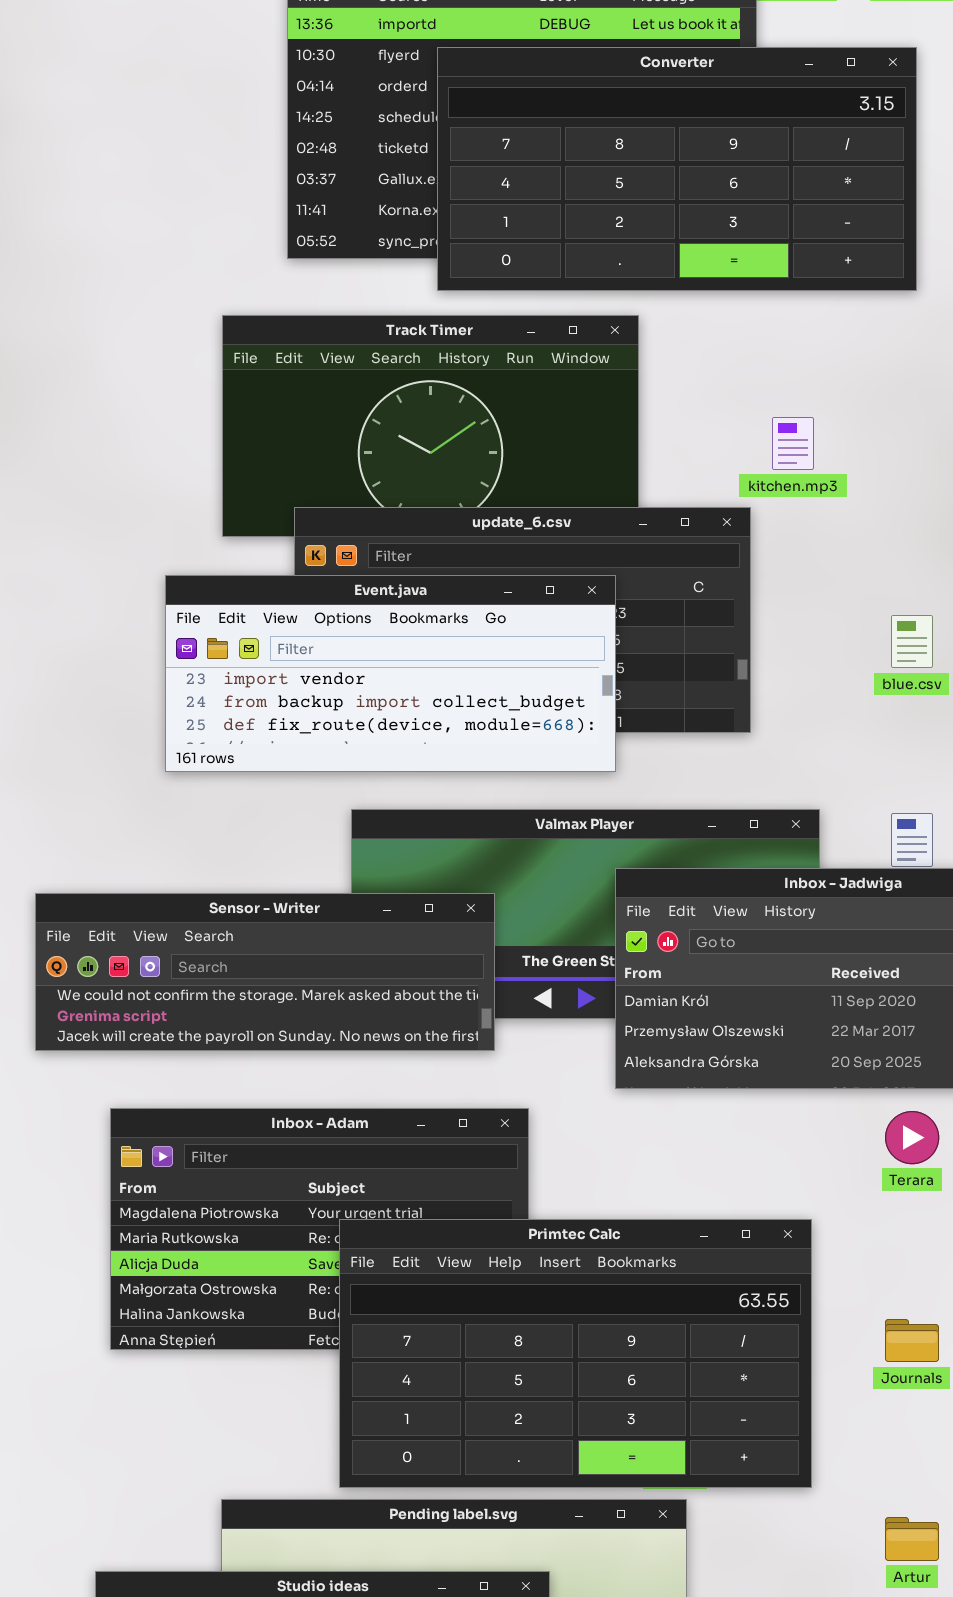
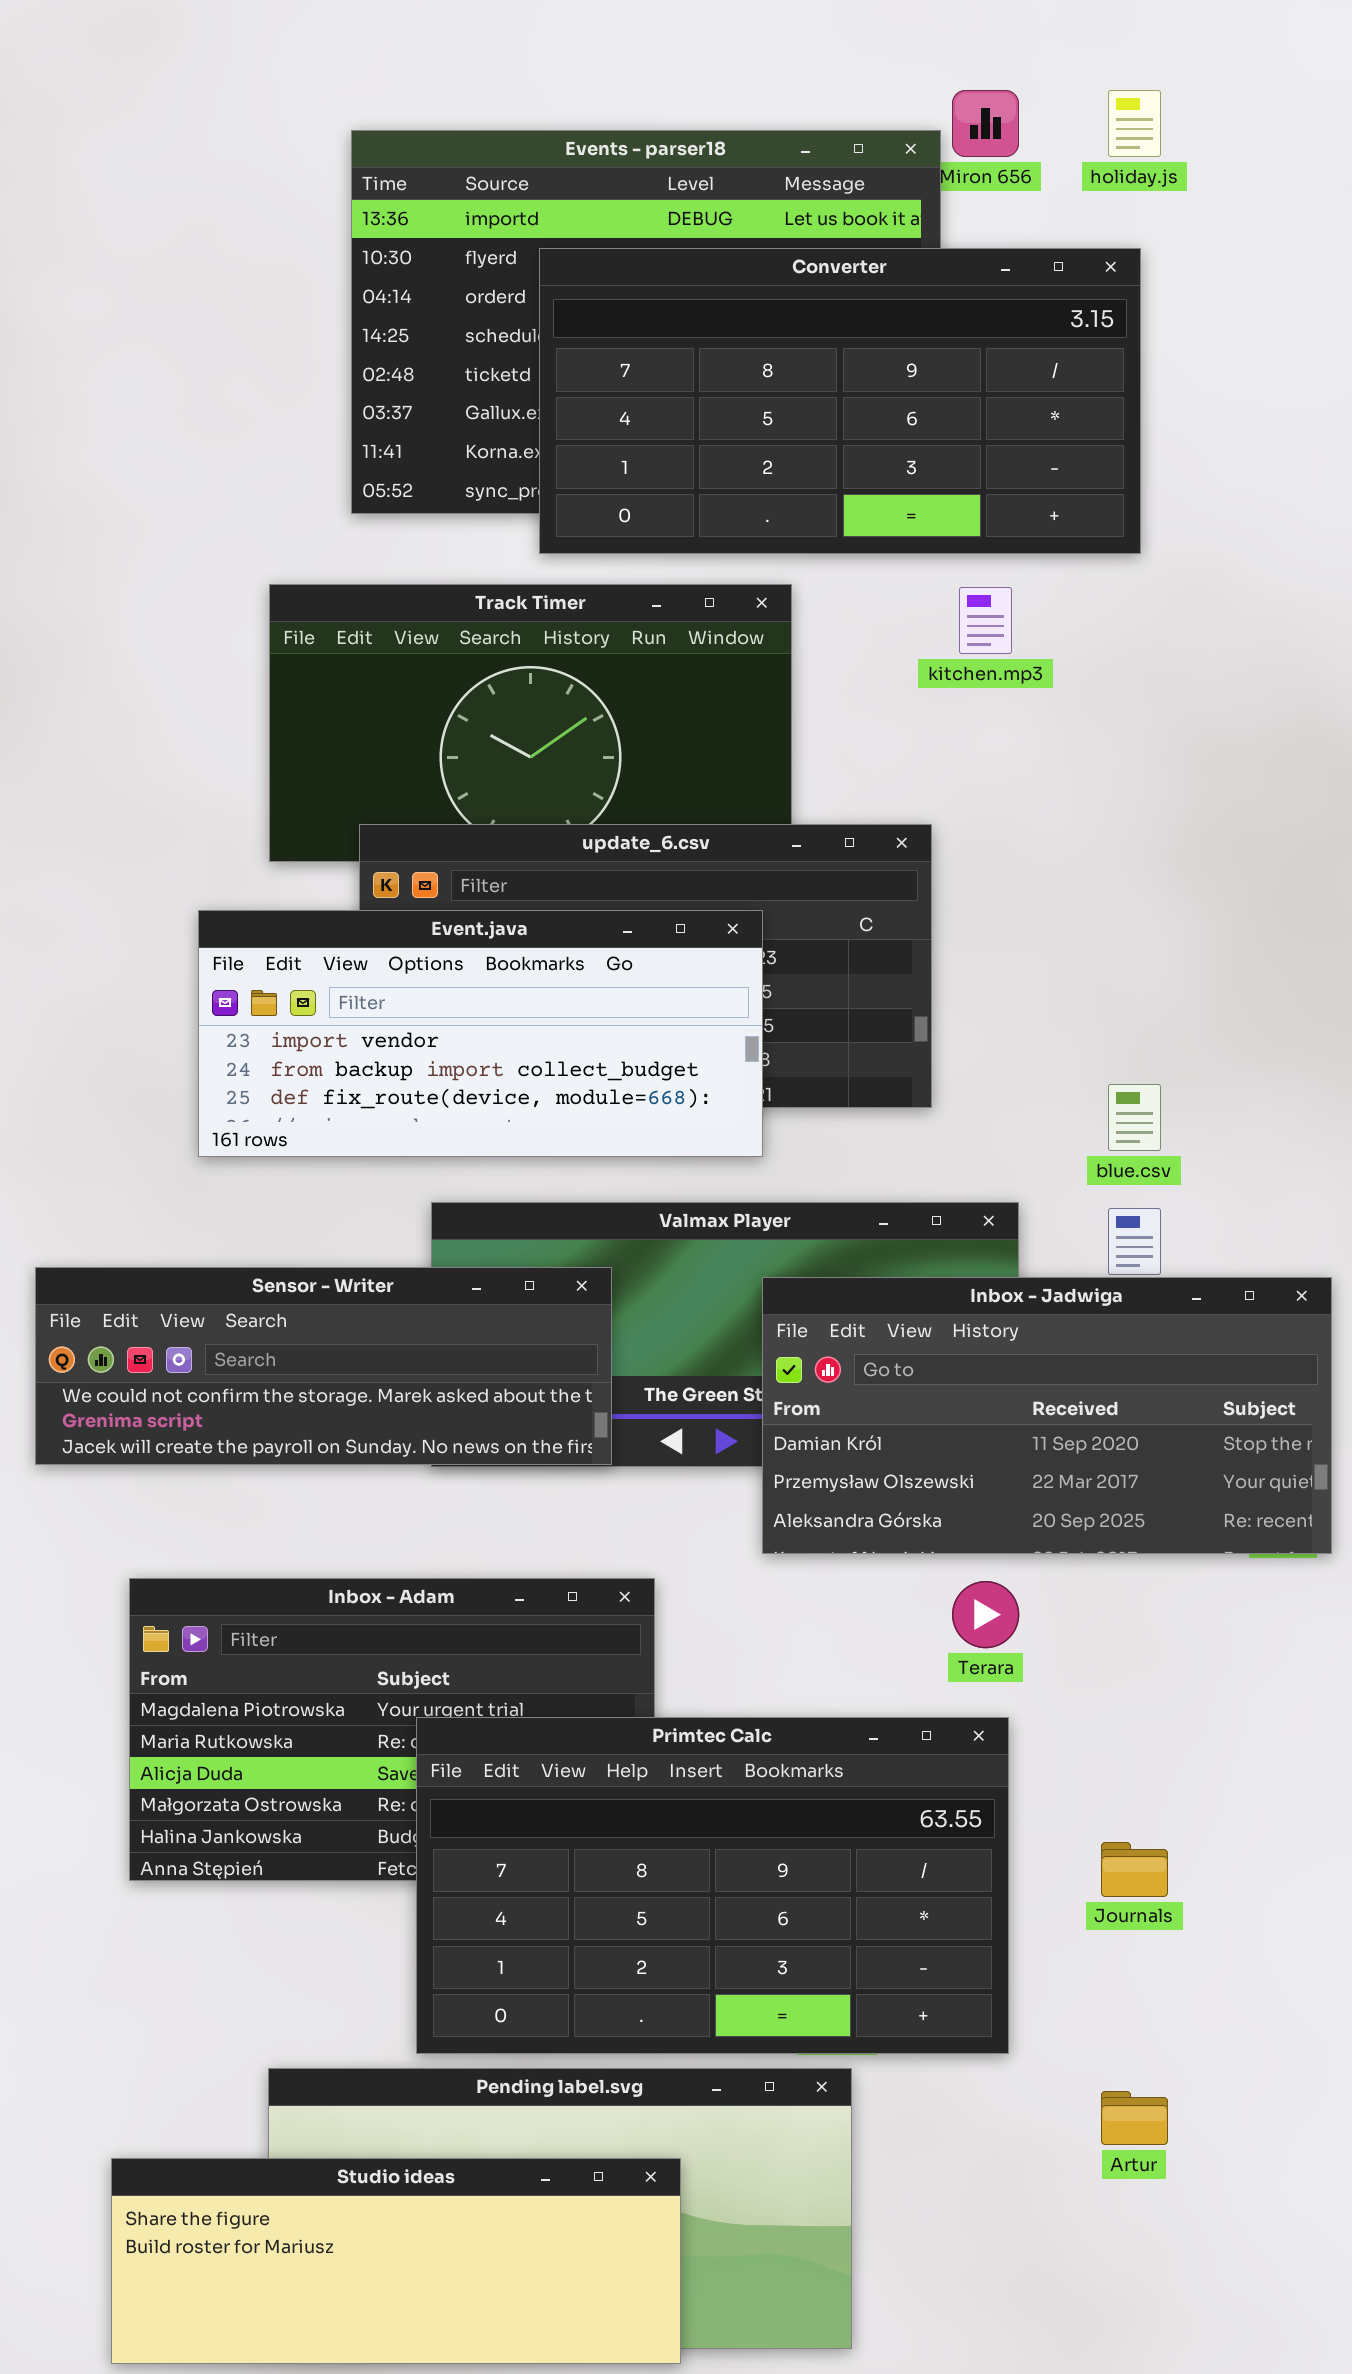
kitchen.mp3: [772,417,814,470] -> [959,587,1012,654], moved
blue.csv: [891,615,933,668] -> [1108,1084,1161,1151], moved
Sensor - Writer: [35,893,495,1051] -> [35,1267,612,1465], moved
Terara: [885,1111,939,1164] -> [952,1581,1019,1648], moved

